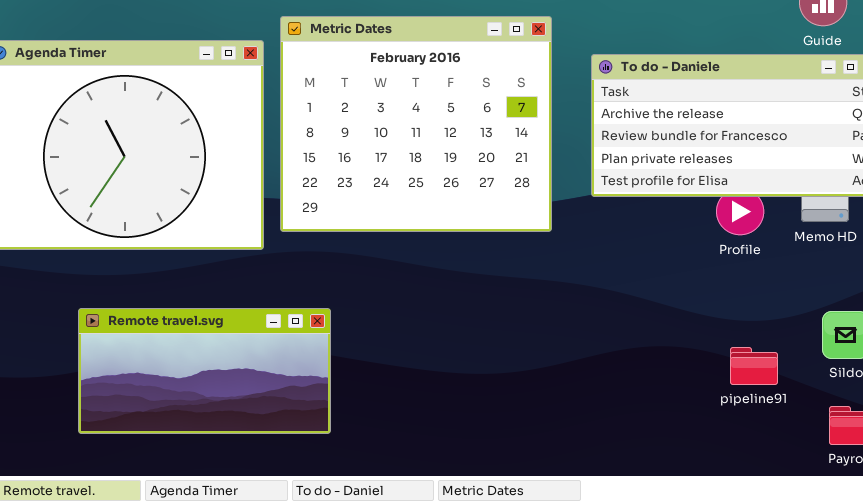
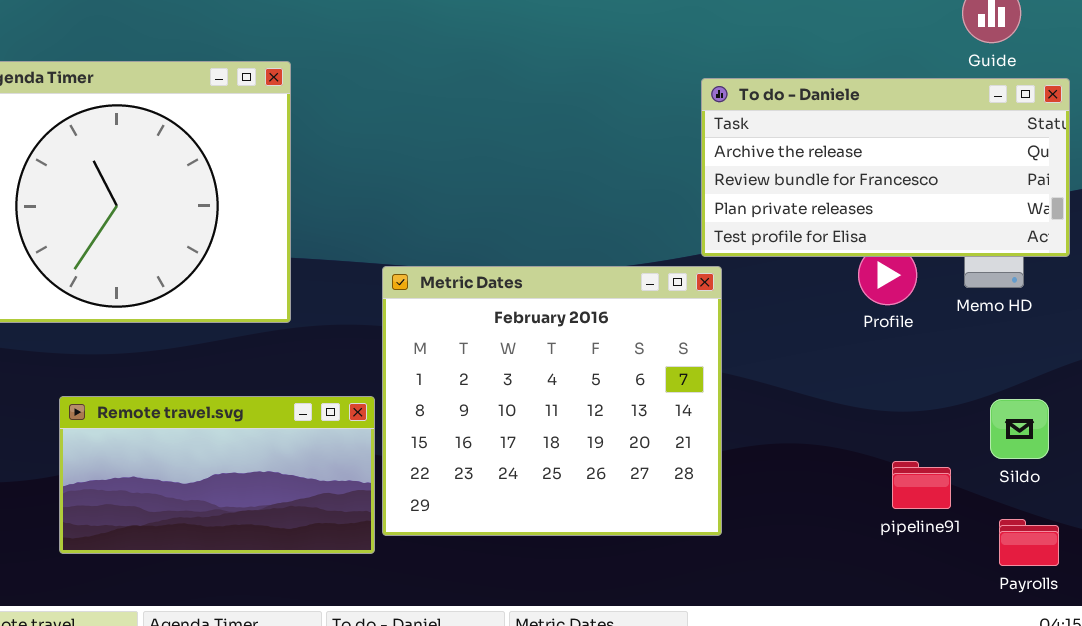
Metric Dates: [280,16,552,232] -> [382,266,722,536], moved
pipeline91: [730,347,778,385] -> [892,461,951,509], moved

